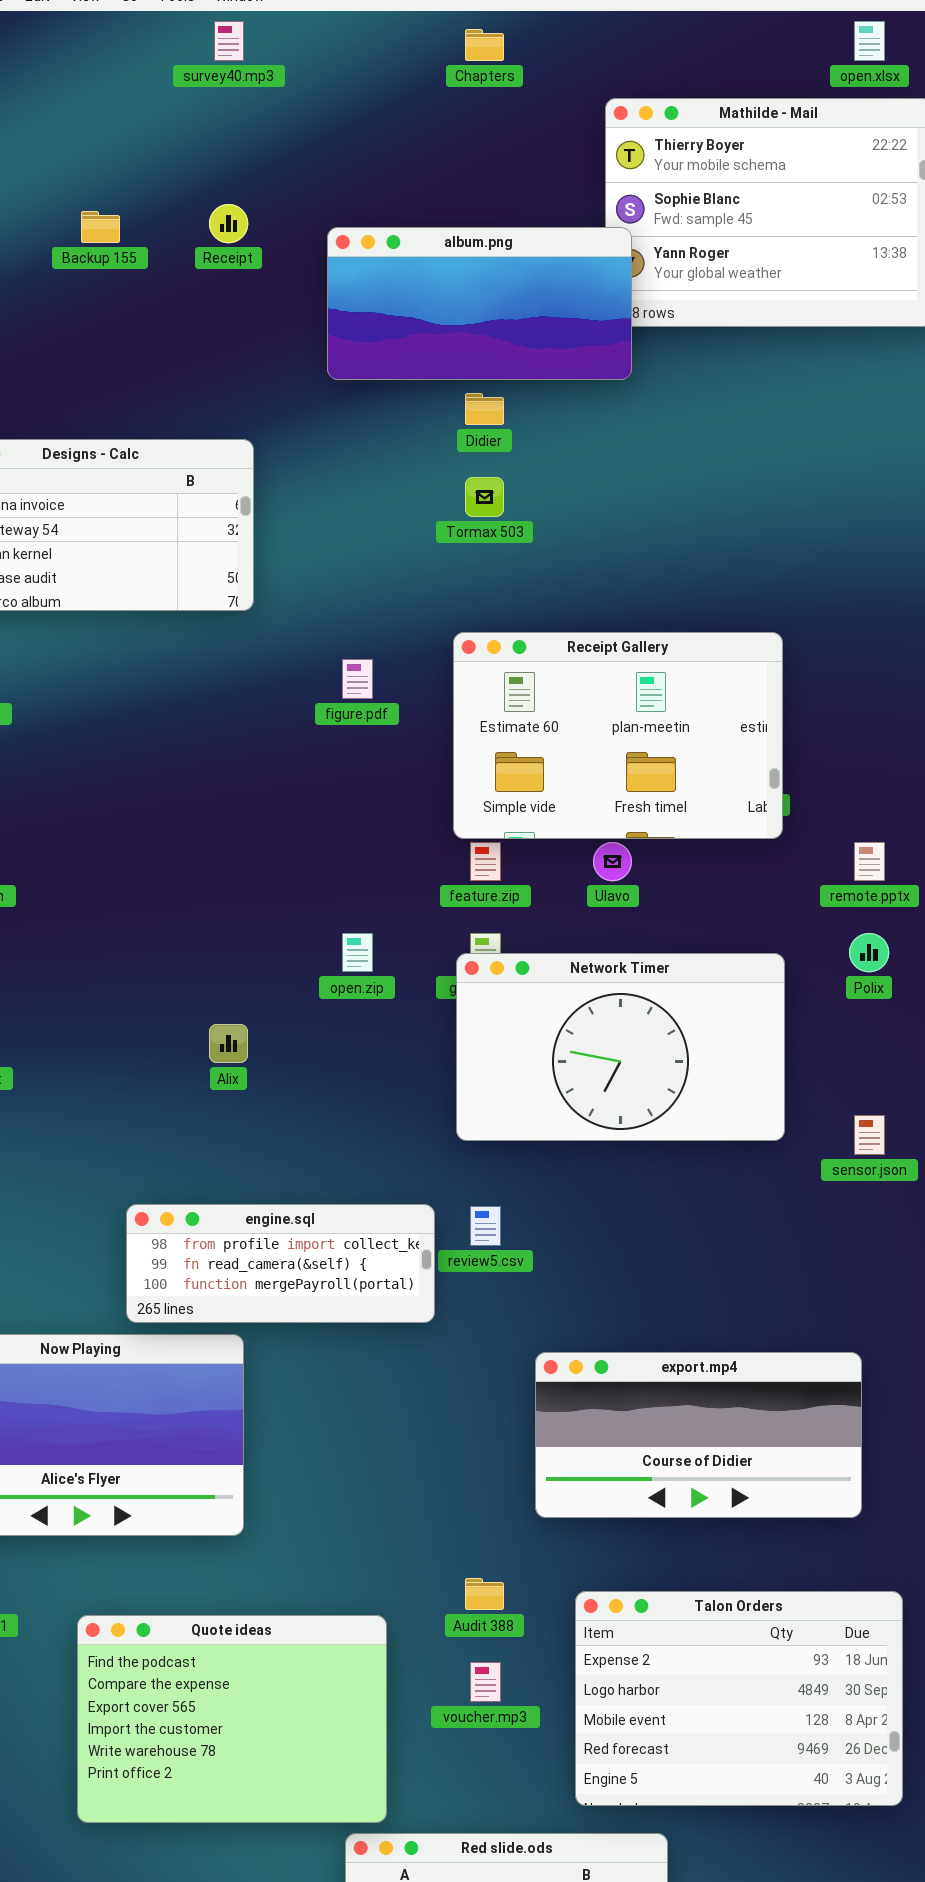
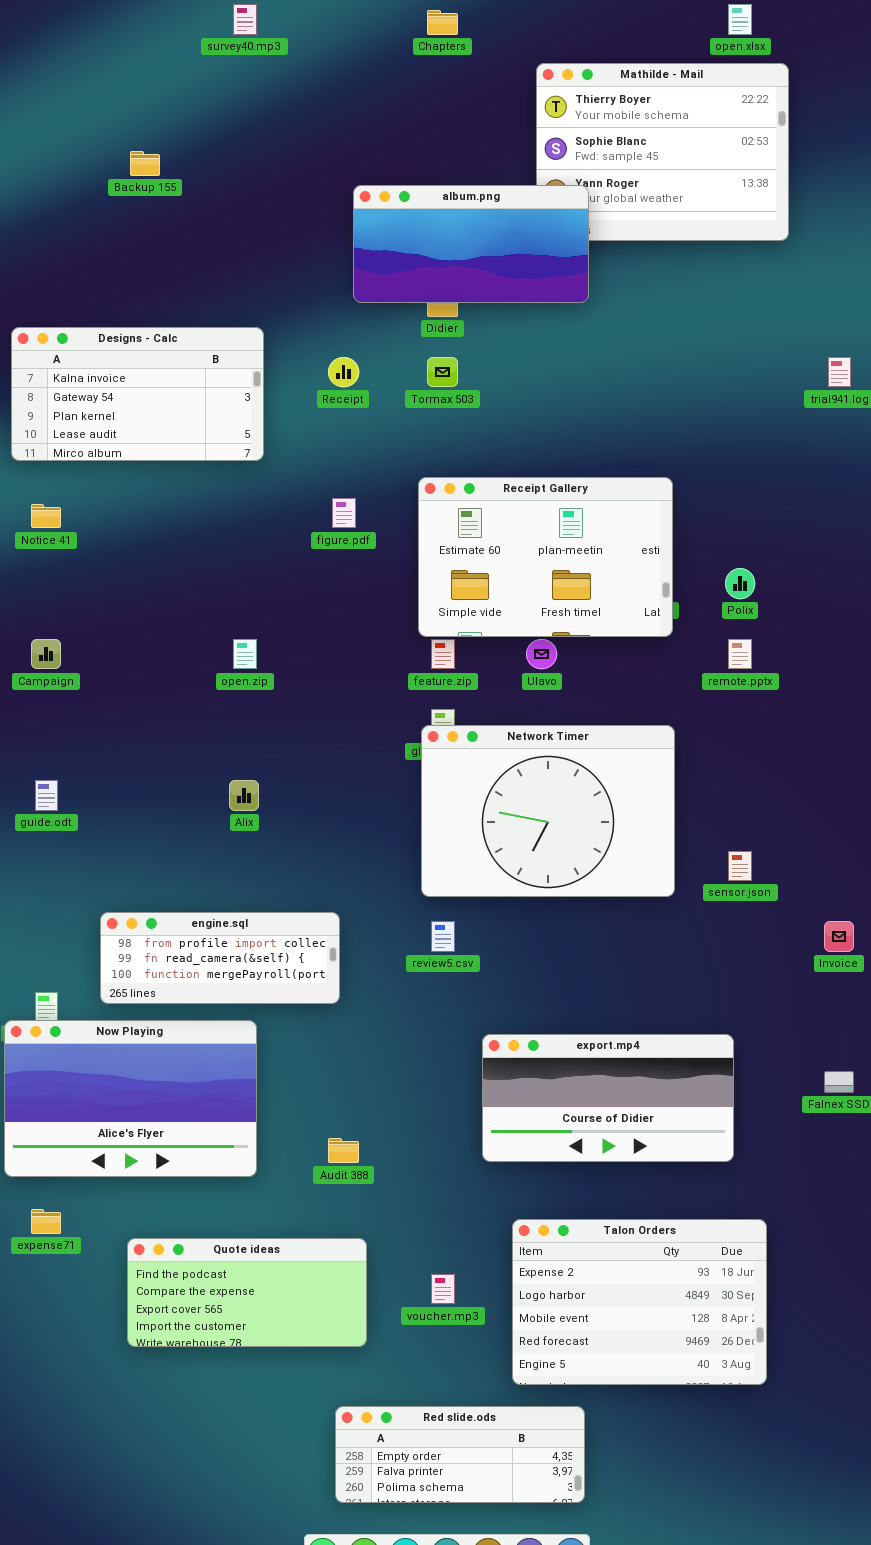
Receipt: [209,204,248,243] -> [328,357,359,387], moved
album.png: [327,227,632,380] -> [353,185,589,303], moved
open.zip: [342,933,373,972] -> [233,639,257,669], moved
Polix: [849,933,889,972] -> [725,568,755,599], moved
Network Timer: [456,953,785,1141] -> [421,725,675,897], resized
engine.sql: [126,1204,435,1323] -> [100,912,340,1004], moved
Audit 388: [465,1578,504,1610] -> [328,1138,359,1163], moved
Quote ideas: [77,1615,387,1823] -> [127,1238,367,1347], resized

